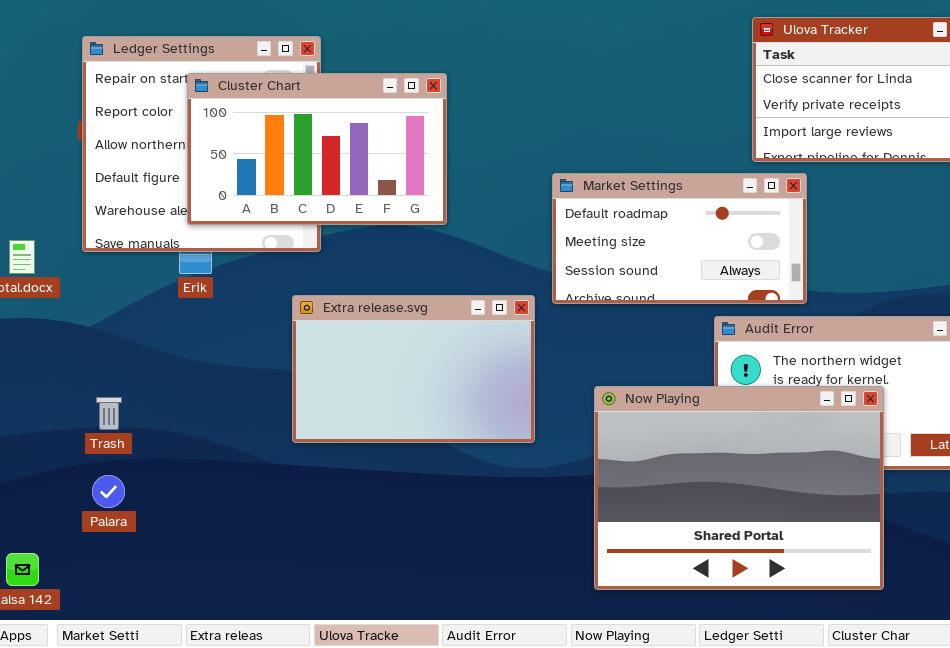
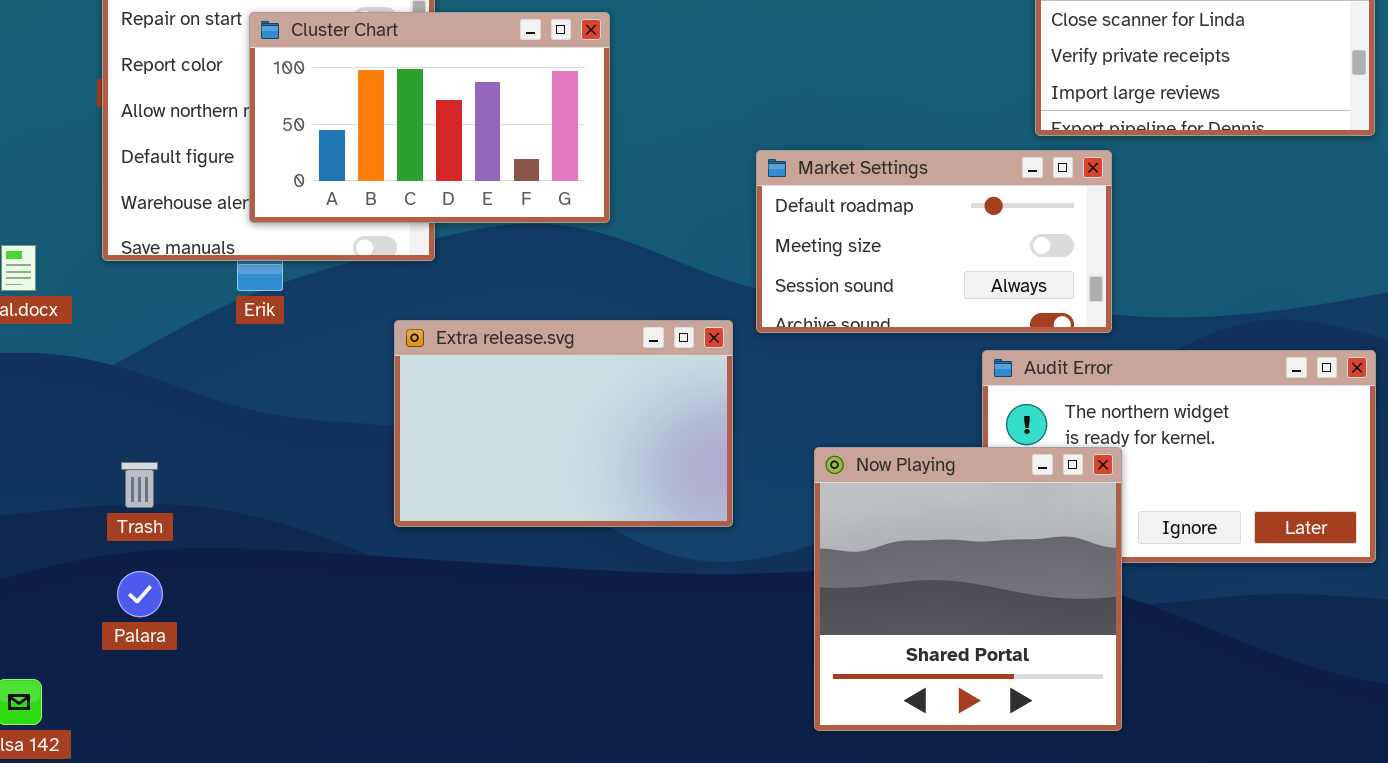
Now Playing: [594,386,884,590] -> [814,447,1122,731], resized

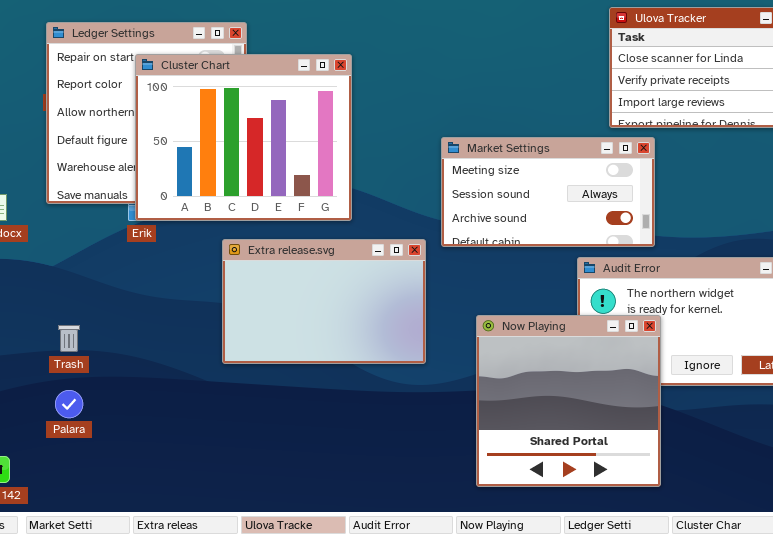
Cluster Chart: [249,12,610,223] -> [135,54,352,221], resized
Market Settings: [756,150,1112,333] -> [441,137,655,247], scrolled down 1 row

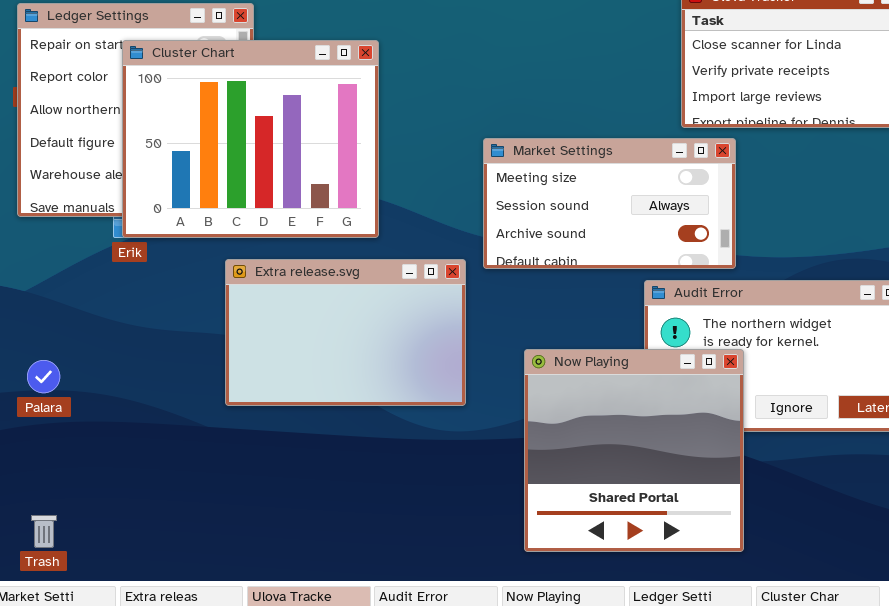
Trash: [58,325,80,352] -> [31,515,57,548], moved
Palara: [55,390,83,418] -> [27,360,60,393], moved

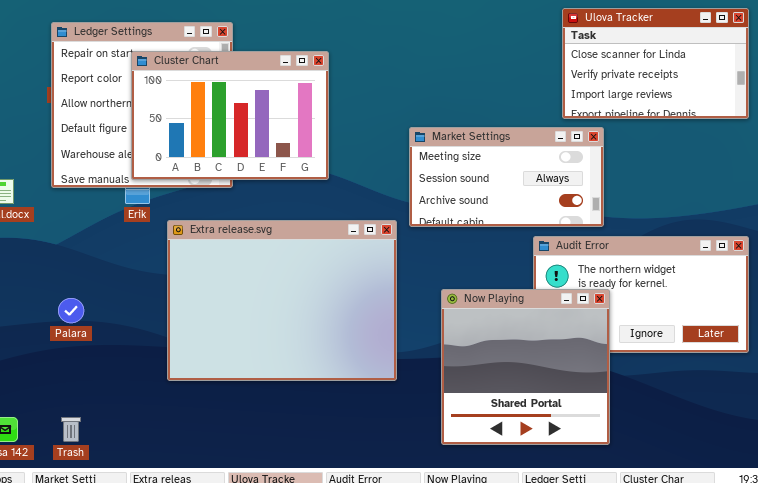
Cluster Chart: [122,40,379,238] -> [131,51,329,180], resized
Extra release.svg: [225,259,466,406] -> [167,220,397,381], resized

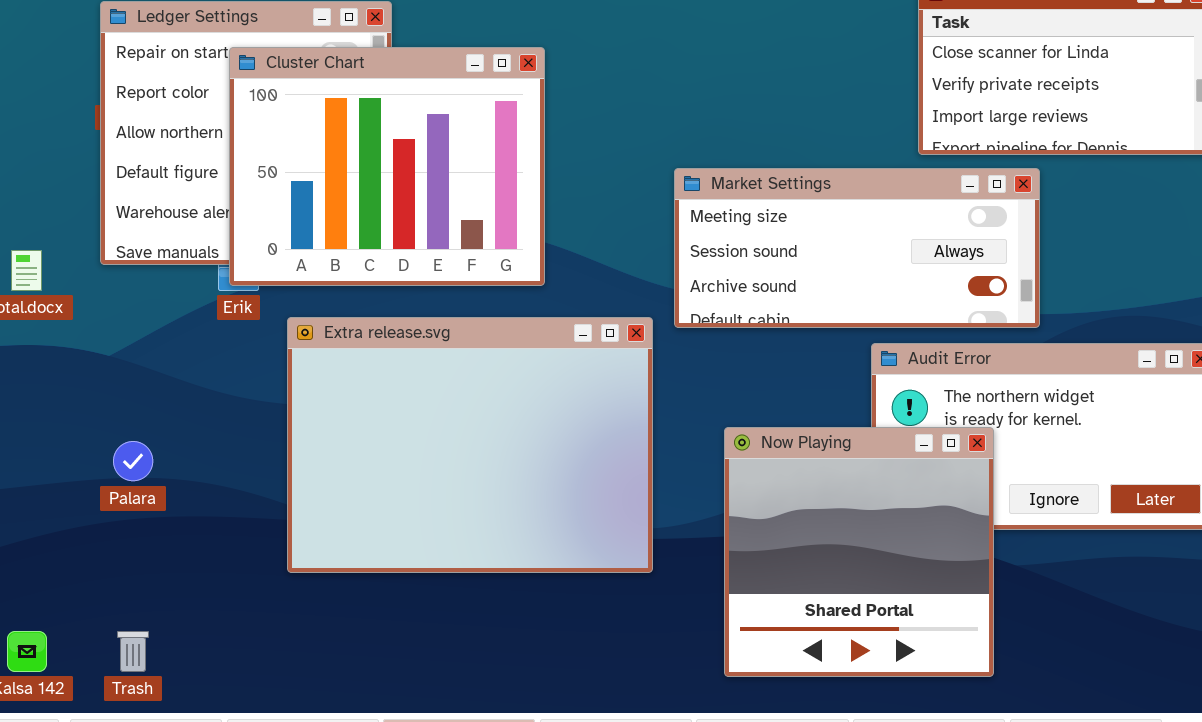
Cluster Chart: [131,51,329,180] -> [229,47,545,286], resized
Market Settings: [409,127,604,227] -> [674,168,1040,328], resized

